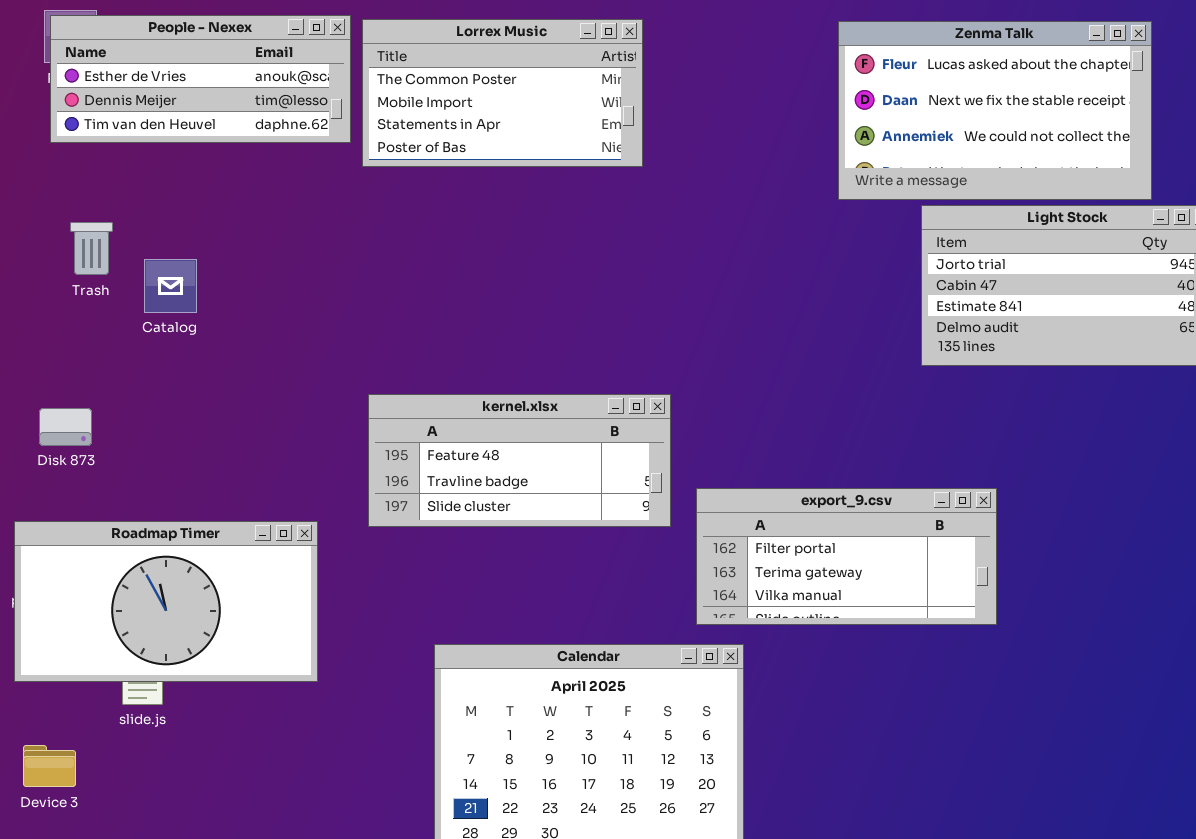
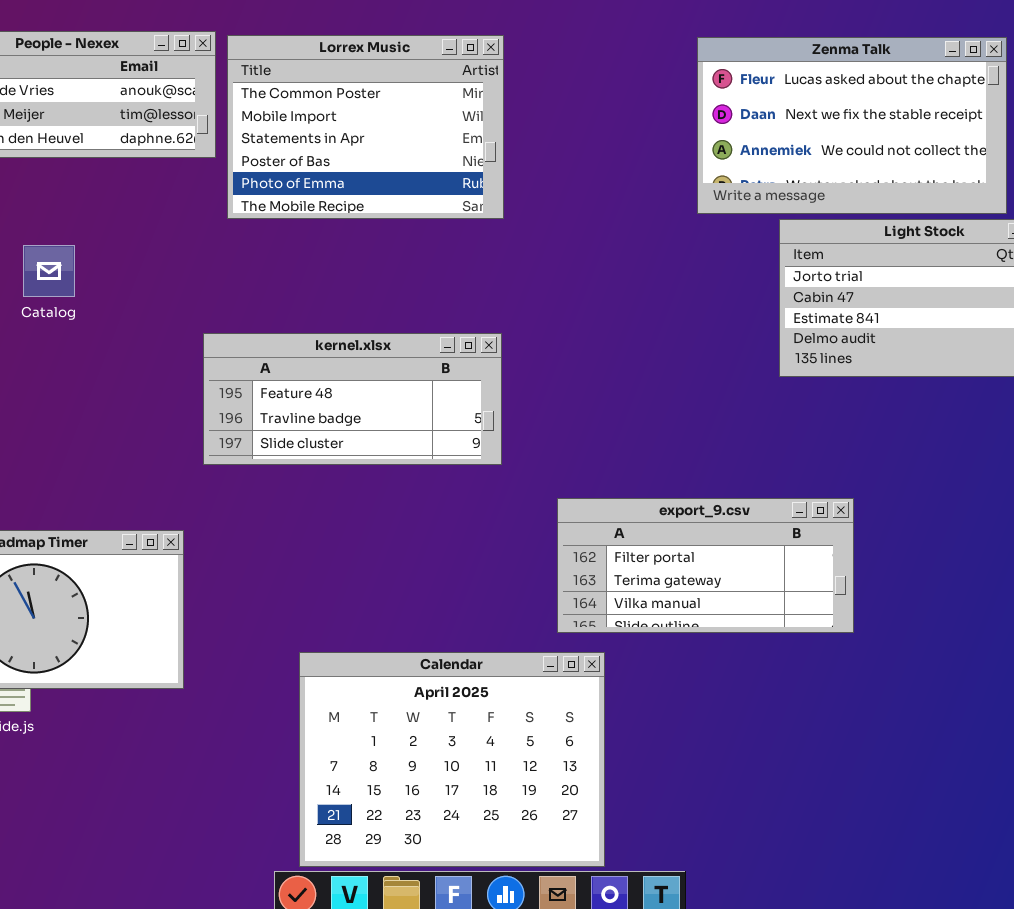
Lorrex Music: [362,19,643,167] -> [227,35,504,219], resized
Catalog: [144,259,197,313] -> [23,245,75,297], moved
kernel.xlsx: [368,394,671,527] -> [203,333,502,465], moved

